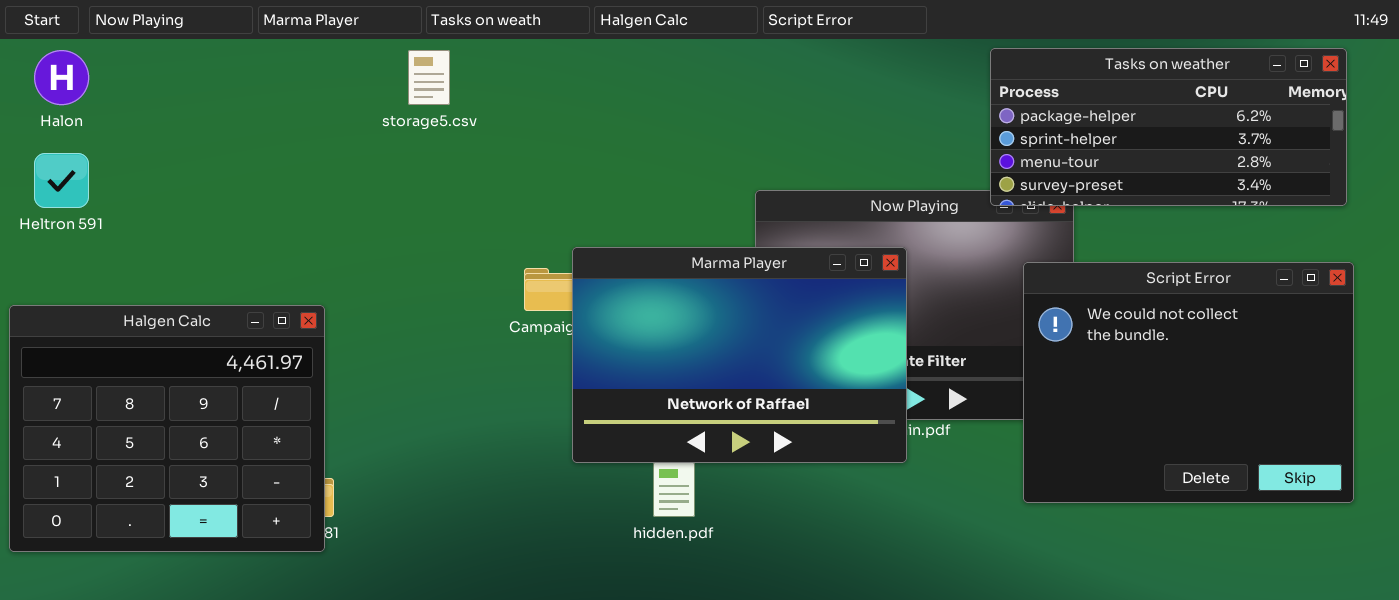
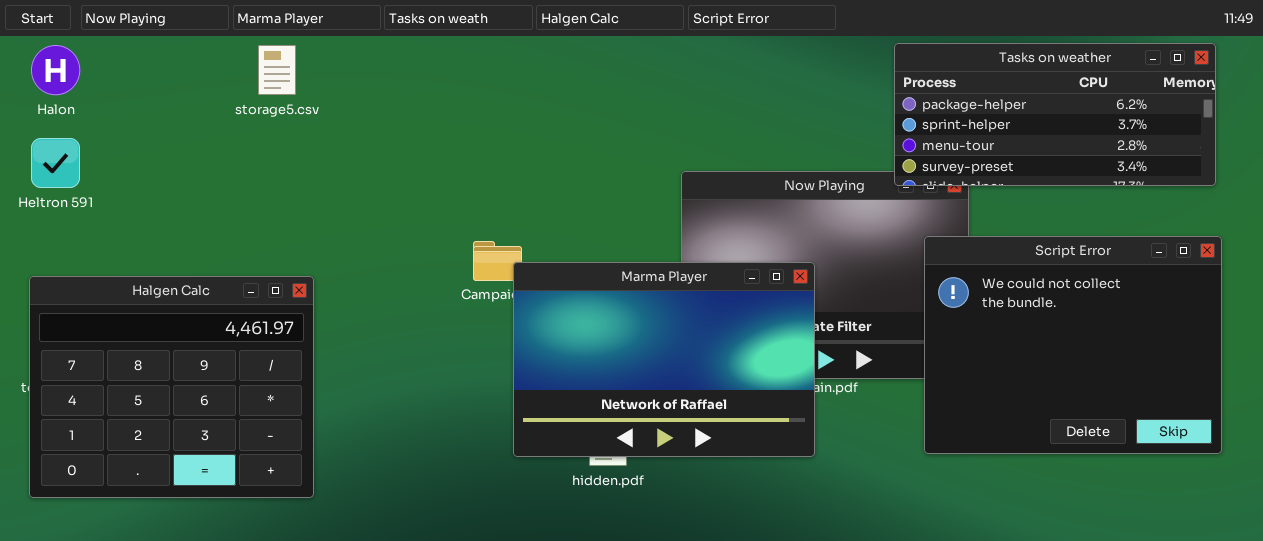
storage5.csv: [408,50,450,105] -> [258,45,296,95], moved
Marma Player: [572,247,907,463] -> [513,262,815,457], moved
Halgen Calc: [9,305,325,552] -> [29,276,314,498], moved

